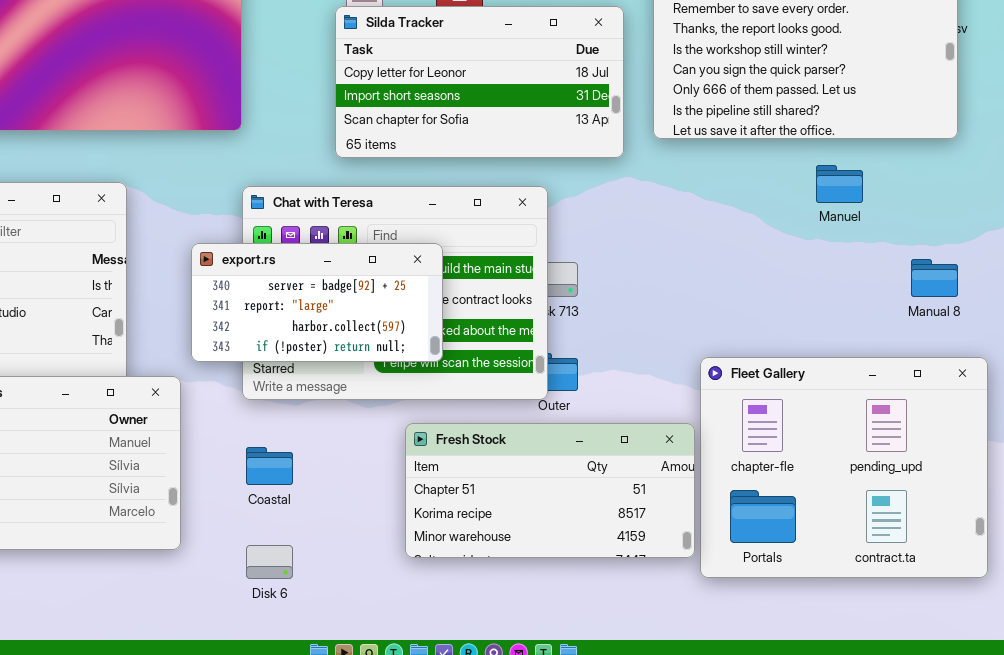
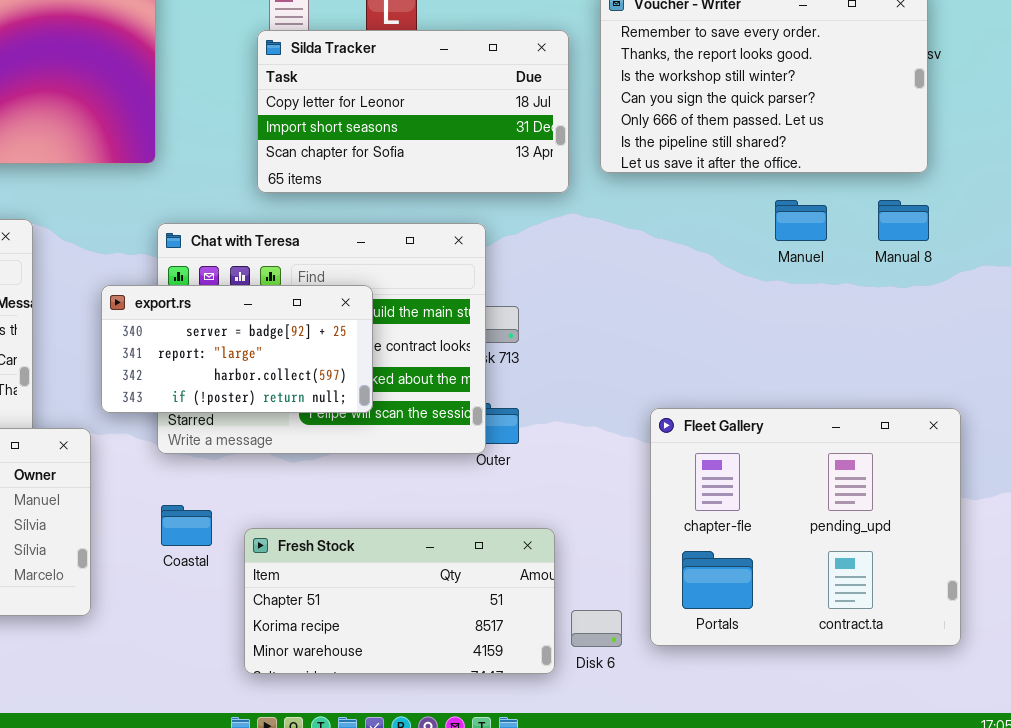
Manual 8: [911,259,958,297] -> [878,200,929,241], moved
Fresh Stock: [405,423,695,558] -> [244,528,555,674], moved
Disk 6: [246,545,293,579] -> [571,610,622,647], moved

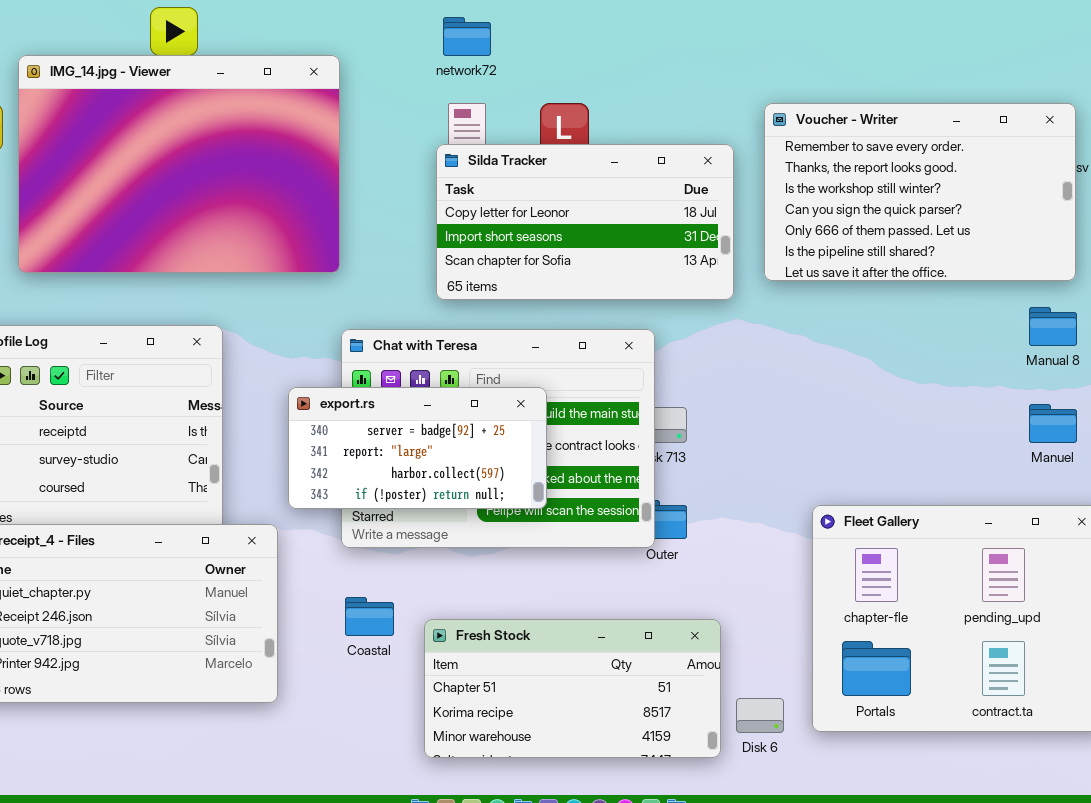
Manuel: [775,200,827,241] -> [1029,404,1077,443], moved

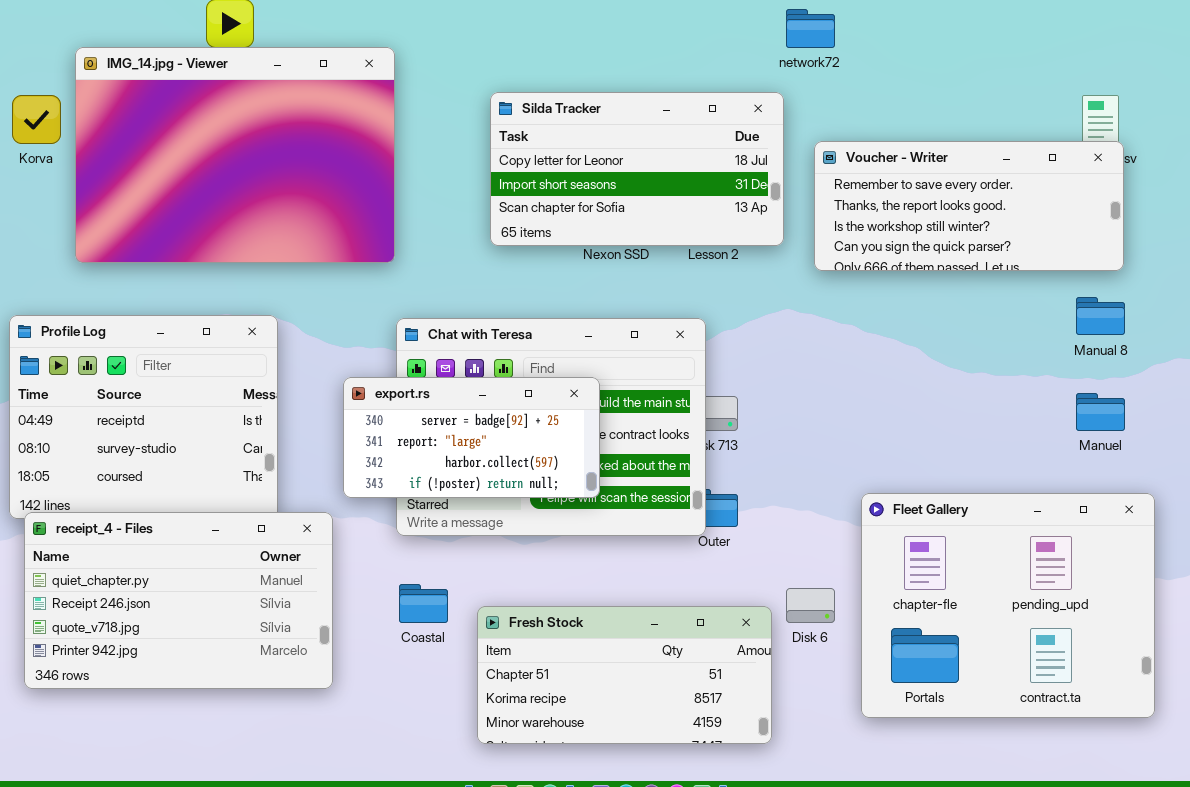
network72: [443,17,491,56] -> [786,9,835,48], moved
Voucher - Writer: [764,103,1076,281] -> [814,141,1124,271], resized
Silda Tracker: [436,144,734,300] -> [490,92,784,246], moved
Disk 6: [736,698,784,733] -> [786,588,835,623], moved

